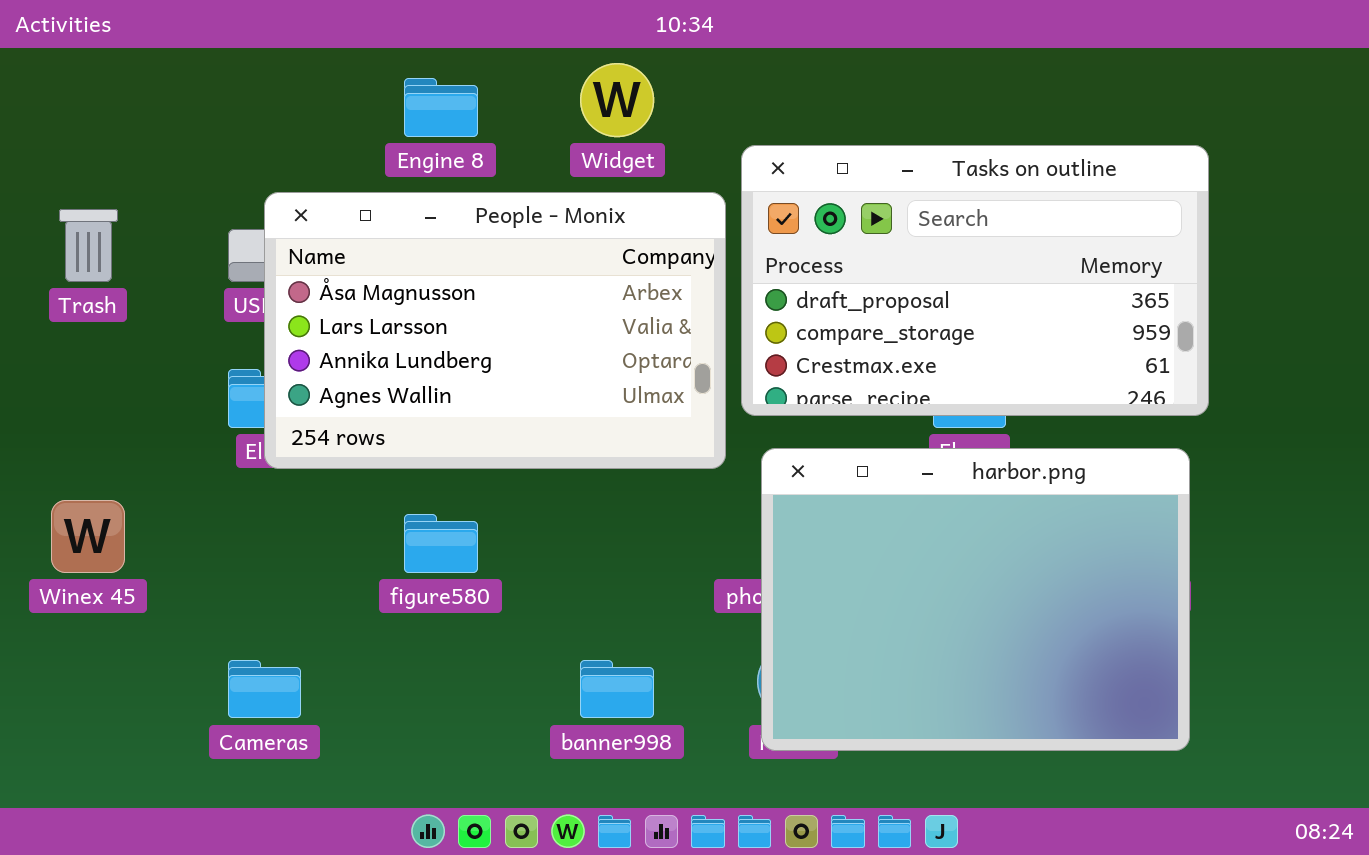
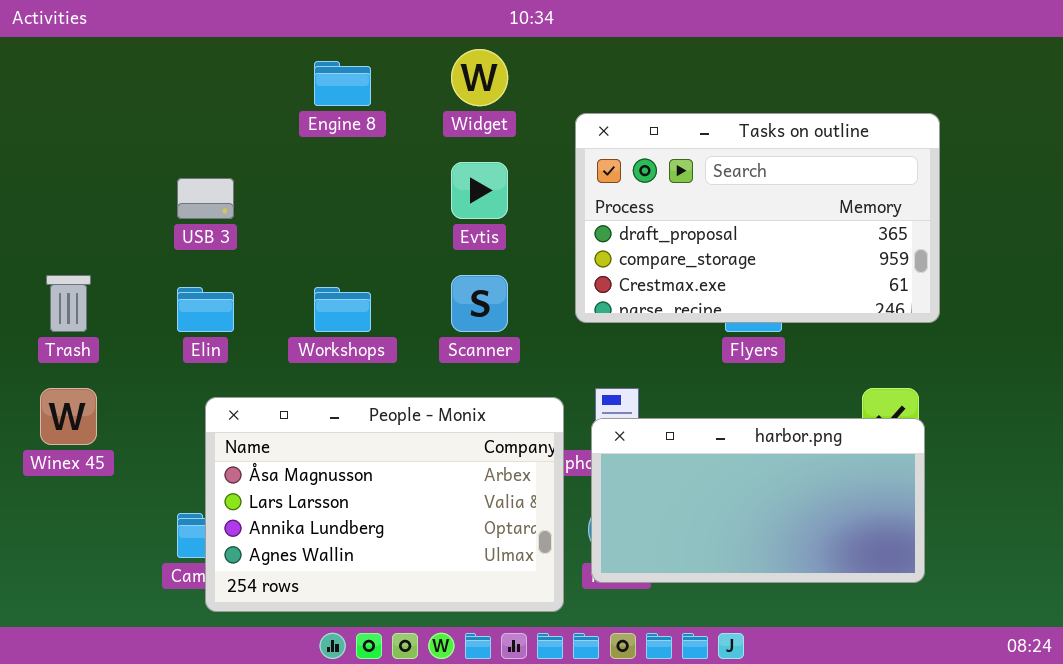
People - Monix: [264,192,726,469] -> [205,397,564,612], moved
Trash: [59,209,118,282] -> [46,275,91,332], moved
harbor.png: [761,448,1190,751] -> [591,418,925,583], resized

